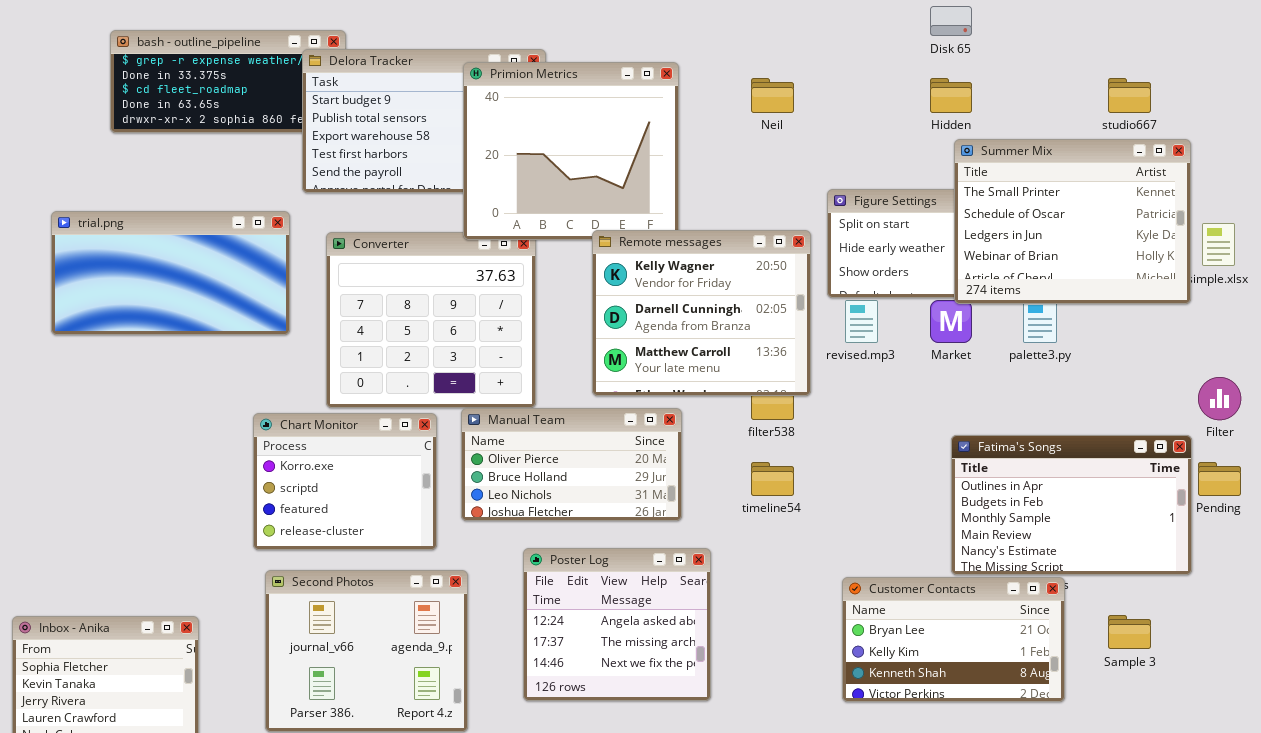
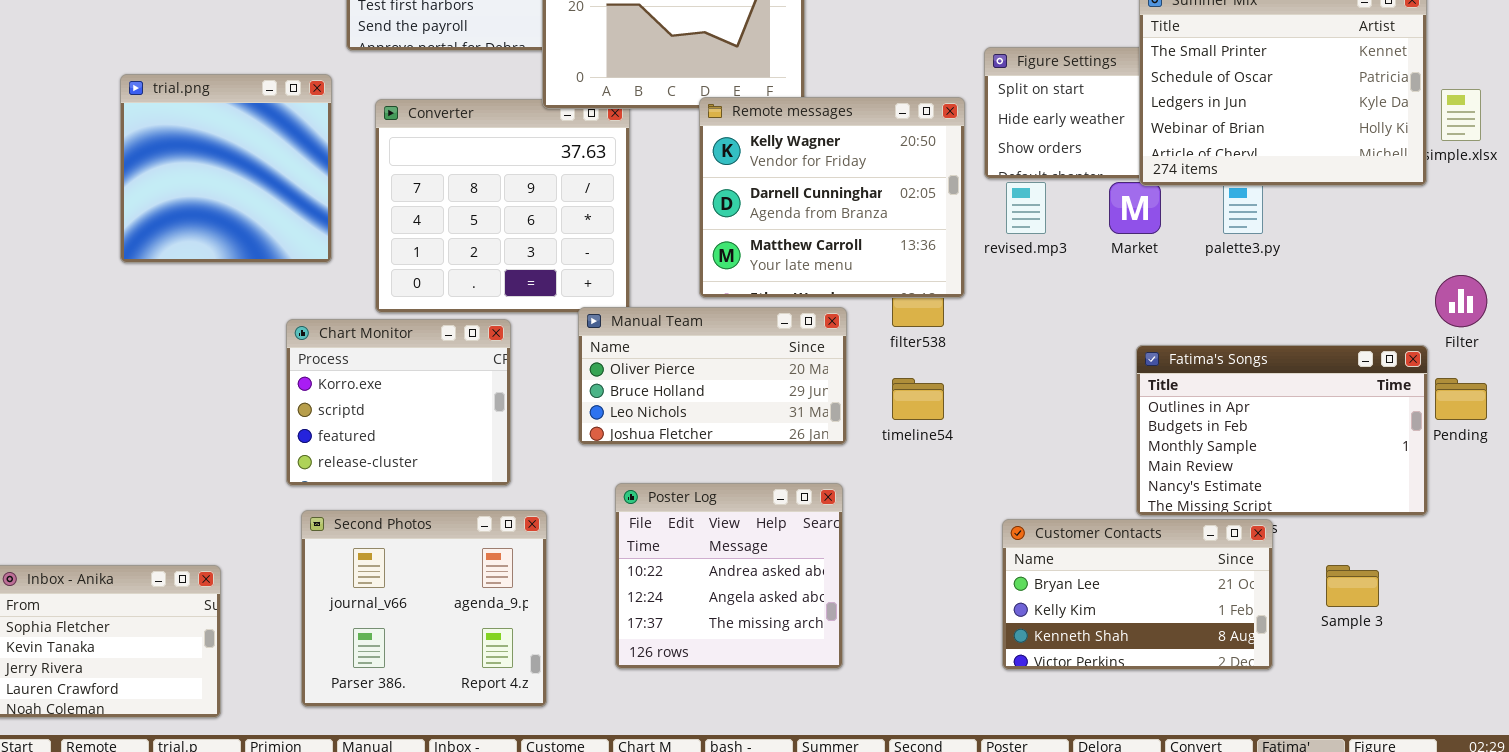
trial.png: [51,211,290,335] -> [120,74,332,263], resized
Manual Team: [461,408,682,521] -> [578,307,847,445], moved
Poster Log: [523,548,711,701] -> [615,483,843,669], scrolled up 1 row

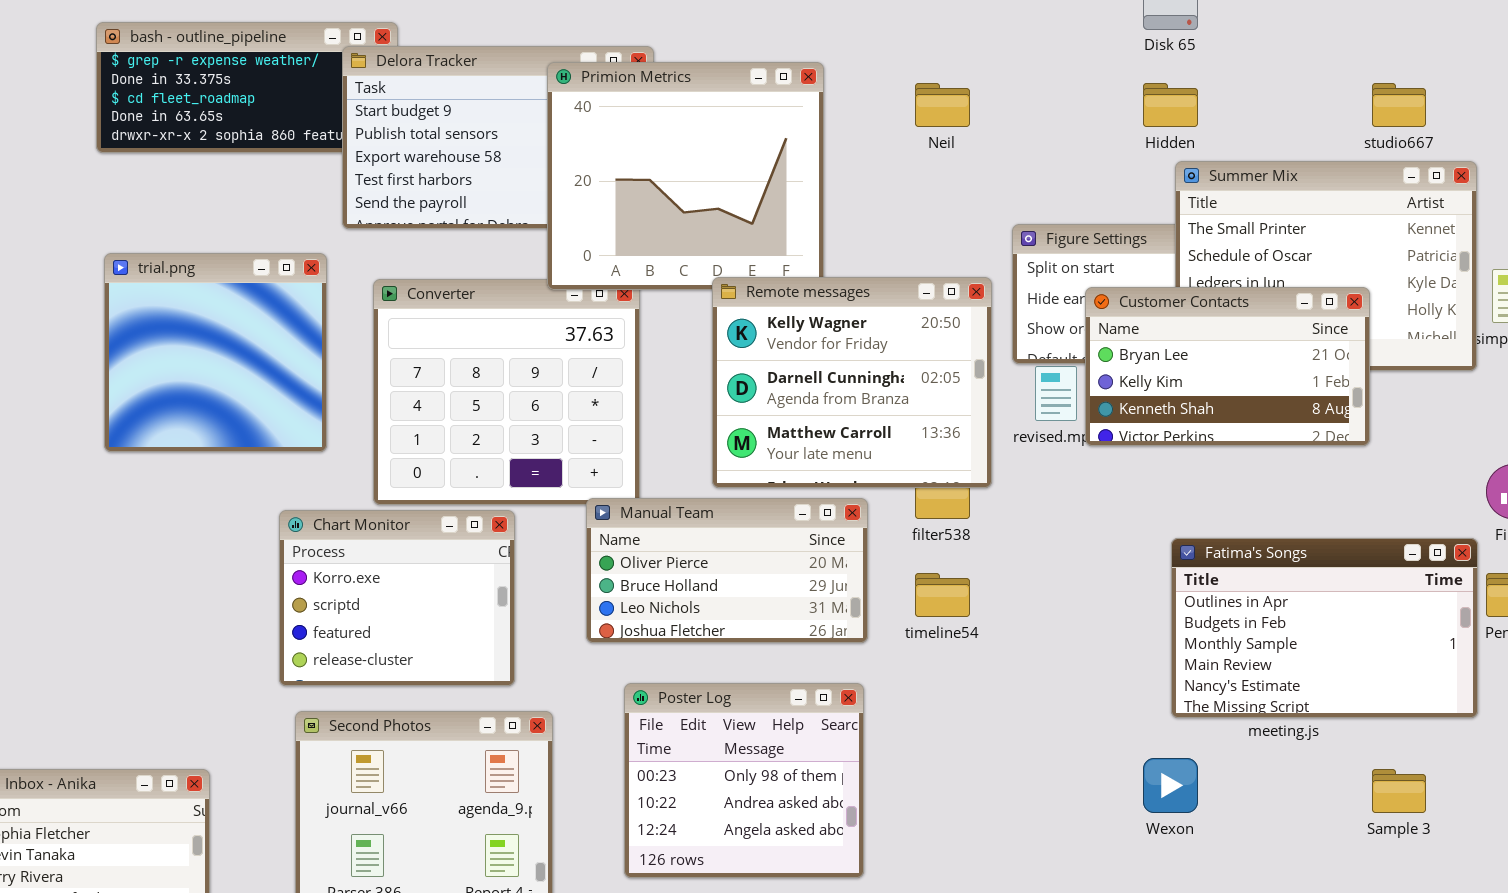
Poster Log: [615,483,843,669] -> [624,683,864,878], scrolled up 1 row
Customer Contacts: [1002,519,1273,670] -> [1085,287,1370,446], moved

